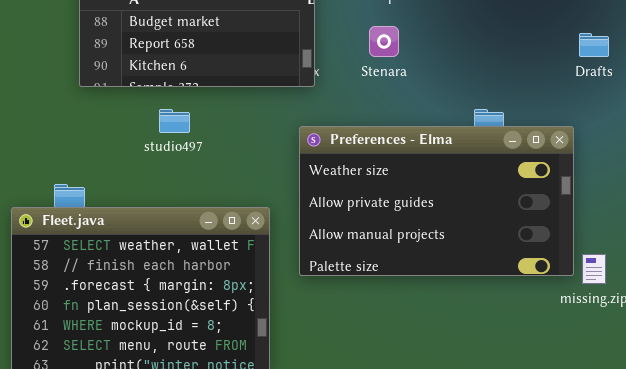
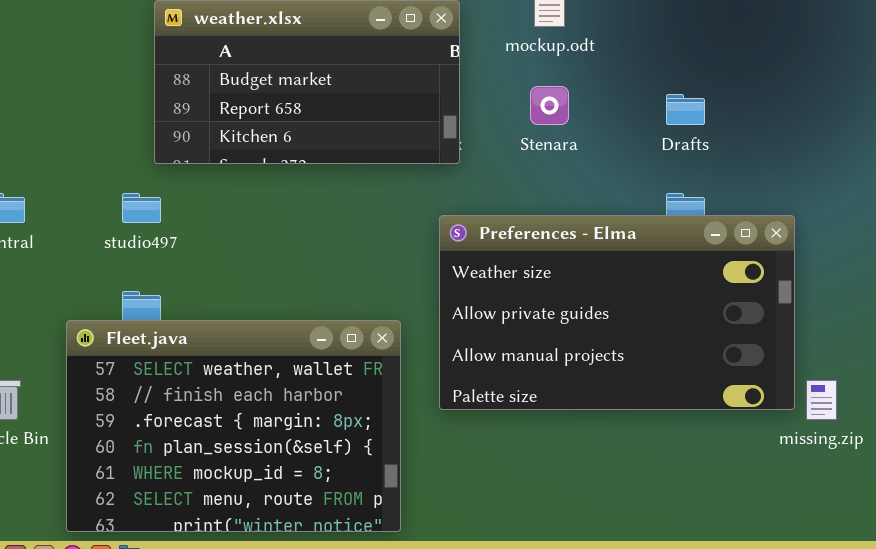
Drafts: [579,33,609,57] -> [666,94,705,125], moved
studio497: [159,109,190,133] -> [122,193,161,223], moved

